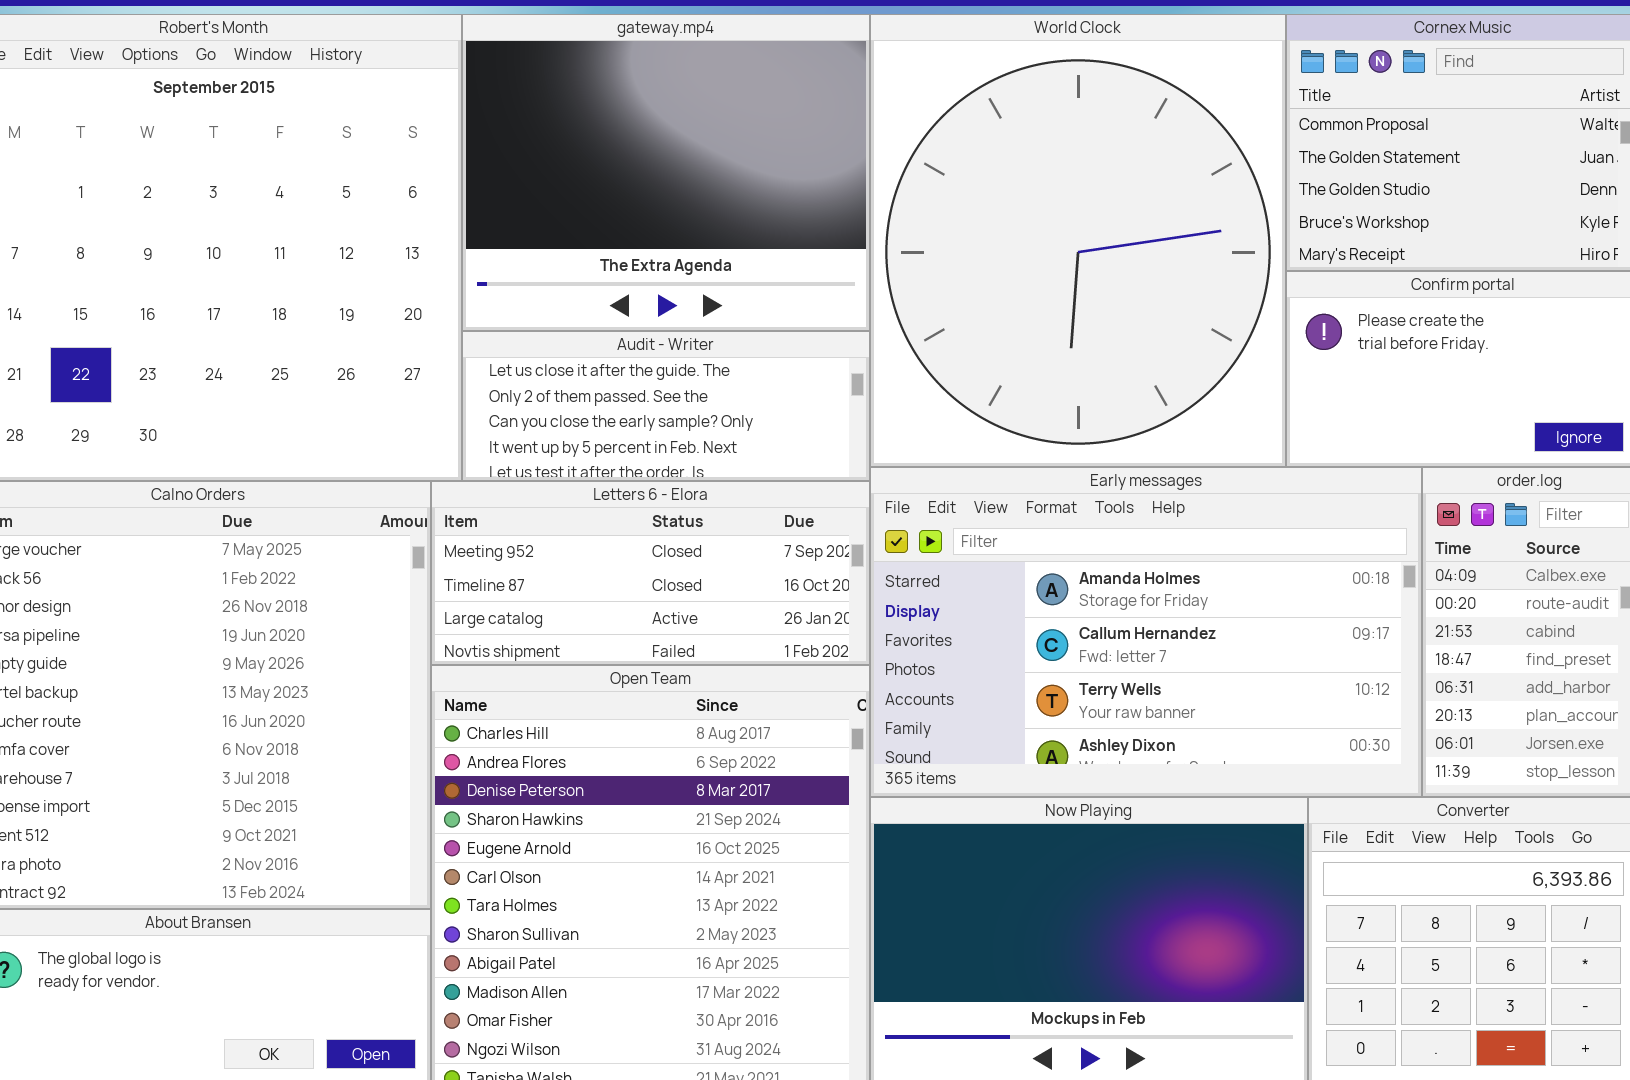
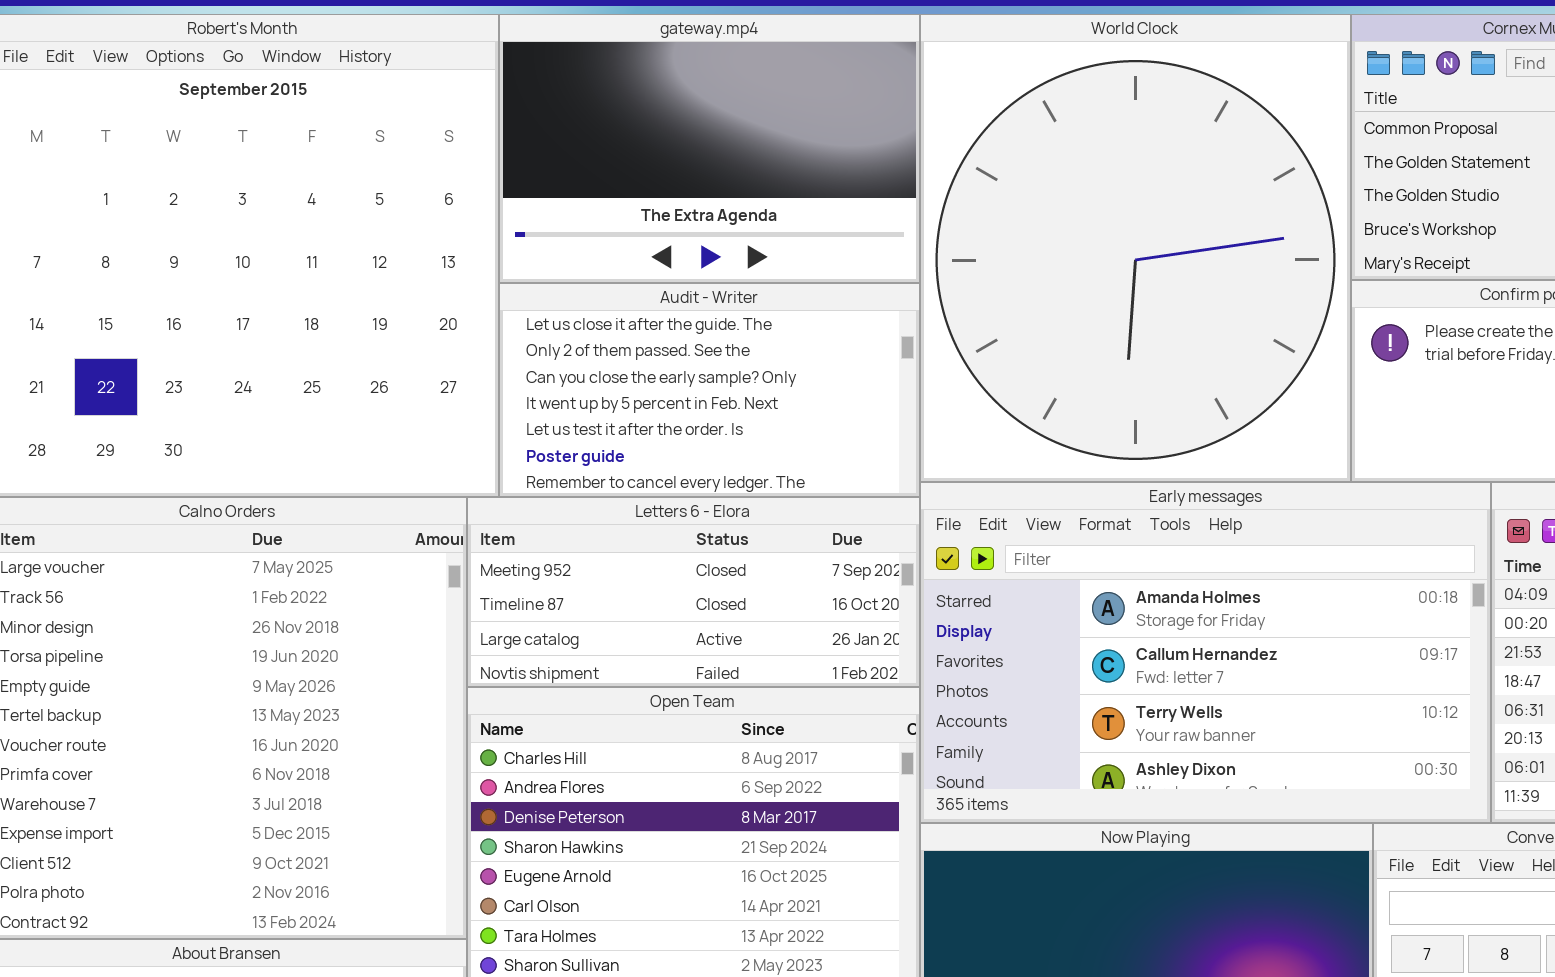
gateway.mp4: [462,14,870,331] -> [499,14,920,283], resized
Audit - Writer: [462,331,870,481] -> [499,283,920,497], resized

